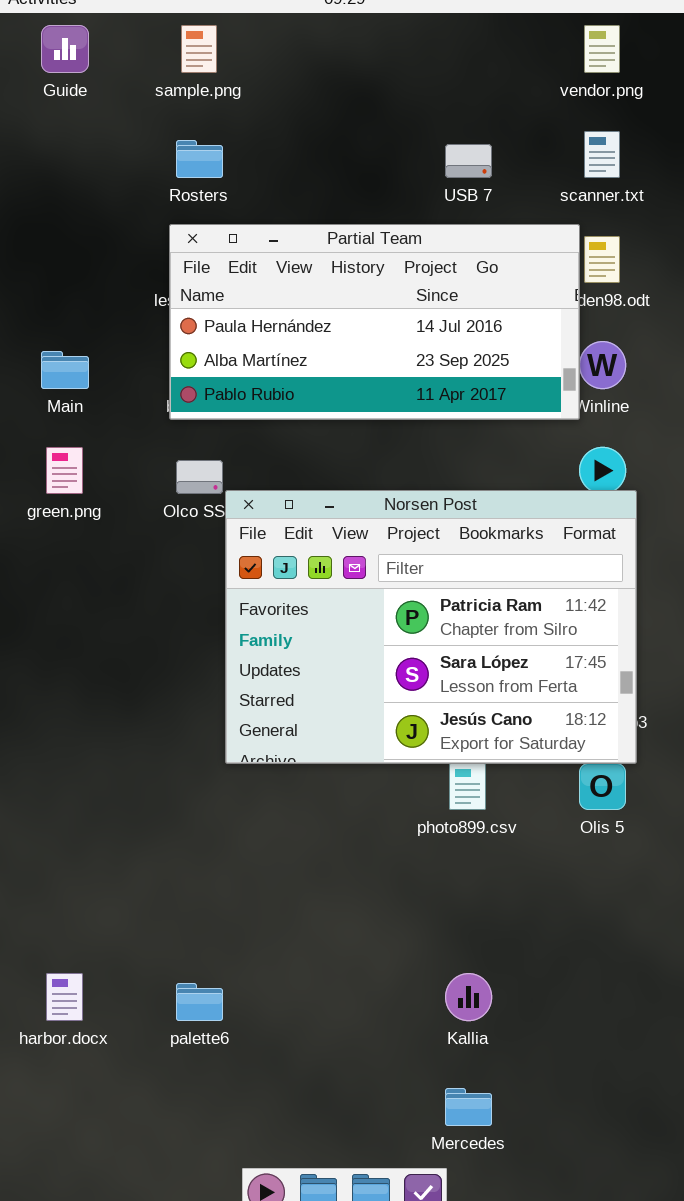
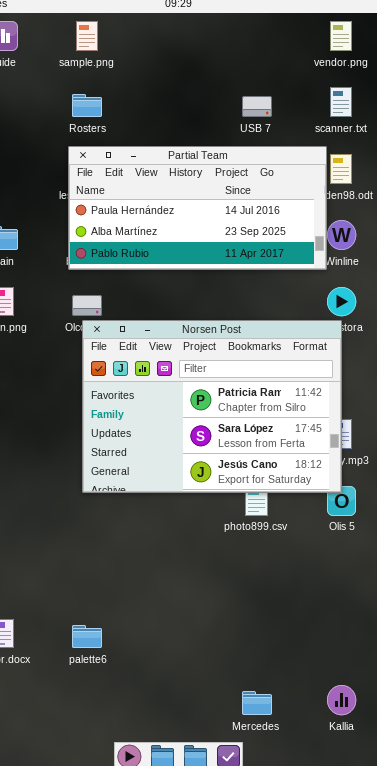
Norsen Post: [225,490,637,764] -> [82,320,342,493], moved
Kallia: [445,973,492,1021] -> [327,685,356,715], moved

